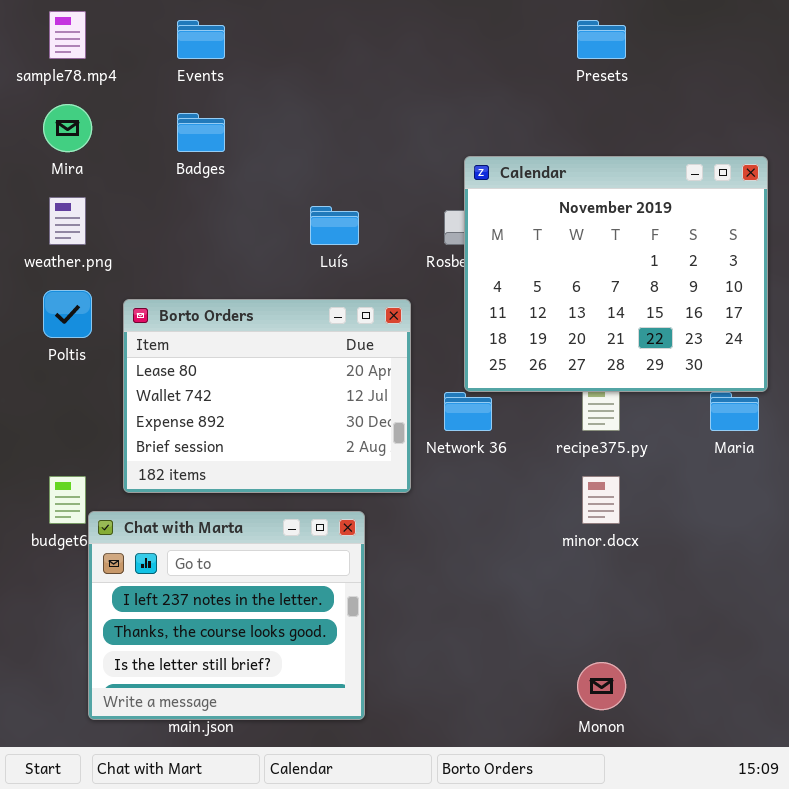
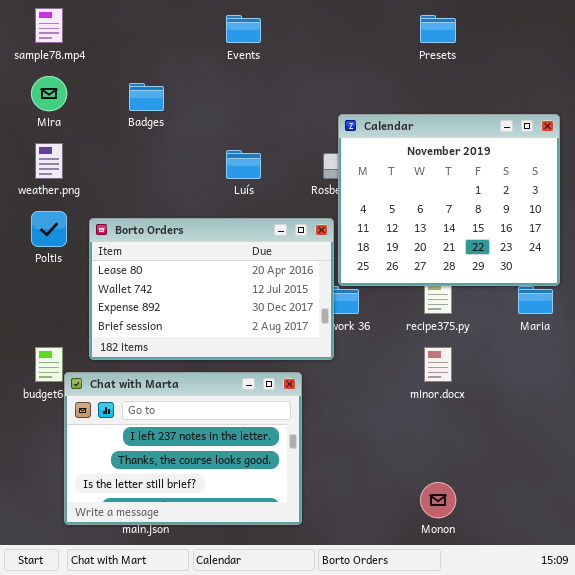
Events: [177,20,225,59] -> [226,15,261,43], moved
Borto Orders: [123,299,411,493] -> [89,218,334,360], resized
Chat with Marta: [88,511,365,720] -> [64,372,302,525], resized

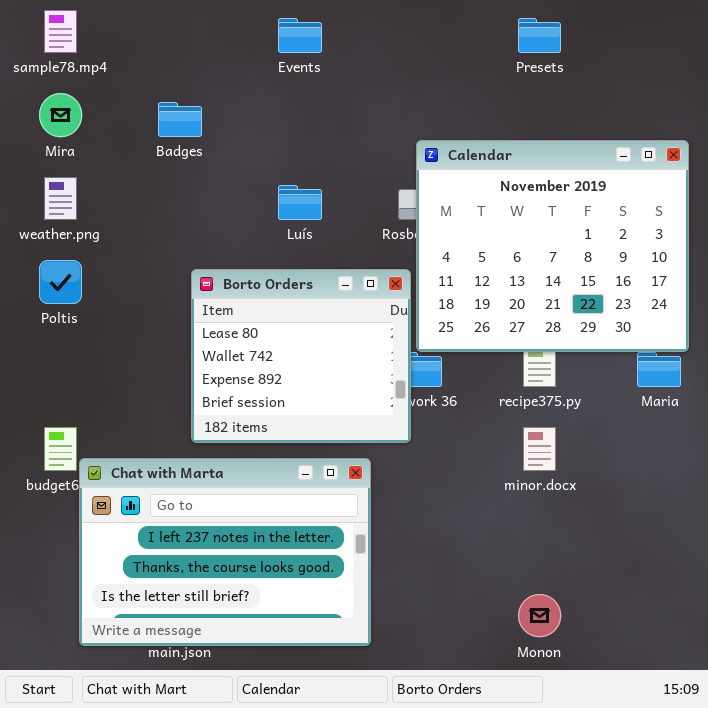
Borto Orders: [89,218,334,360] -> [191,269,411,443], resized

